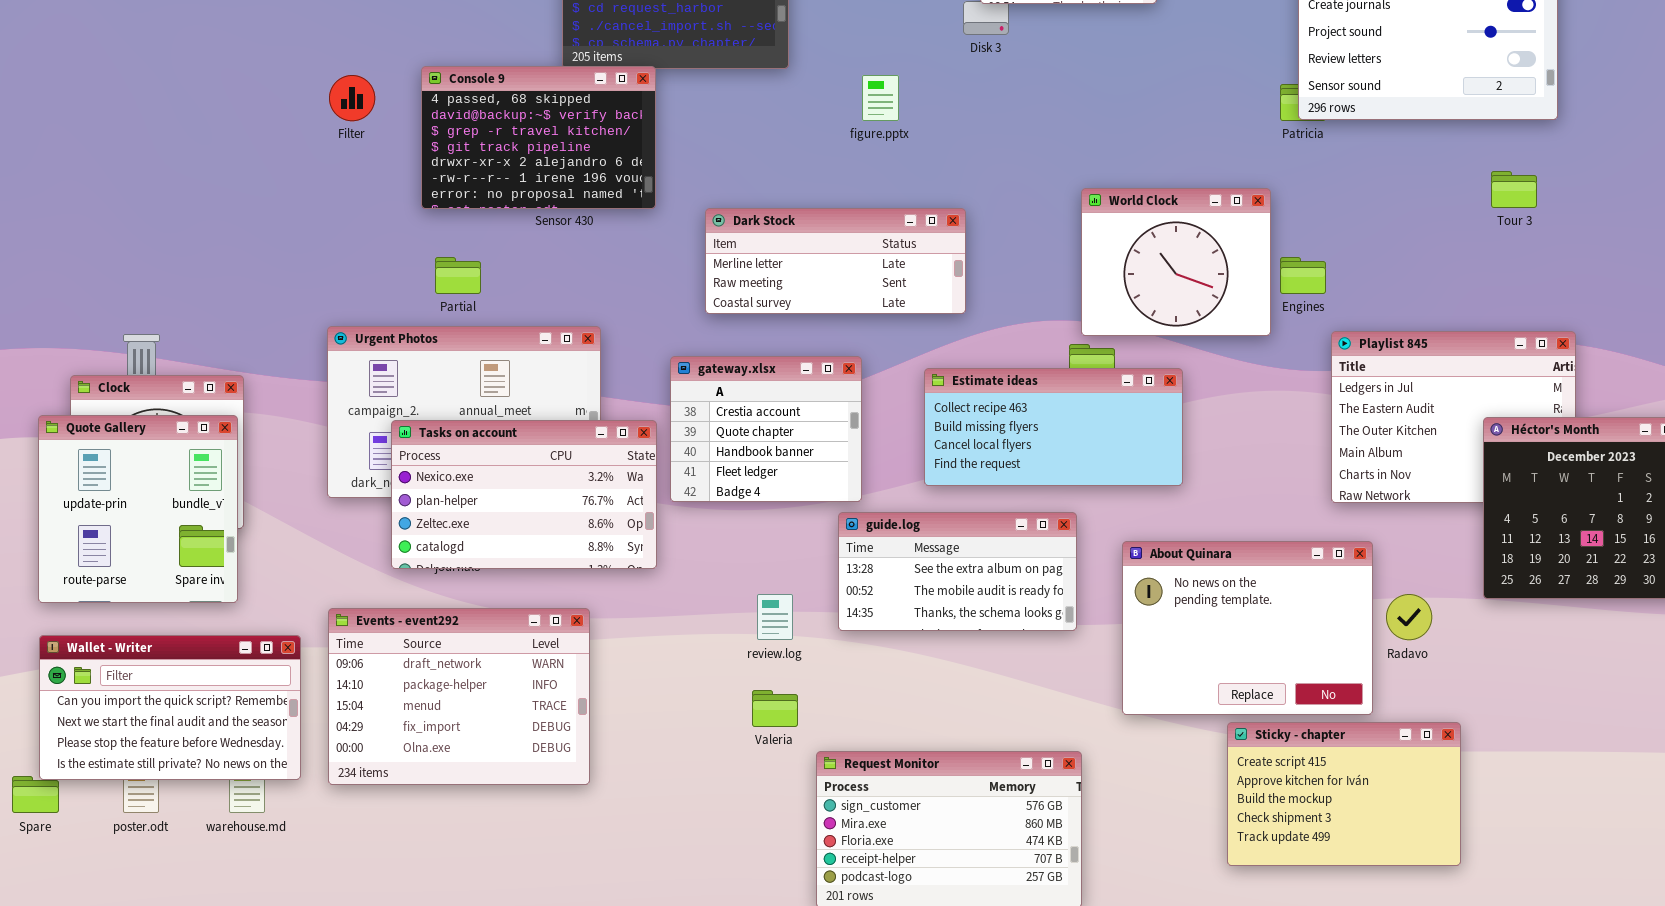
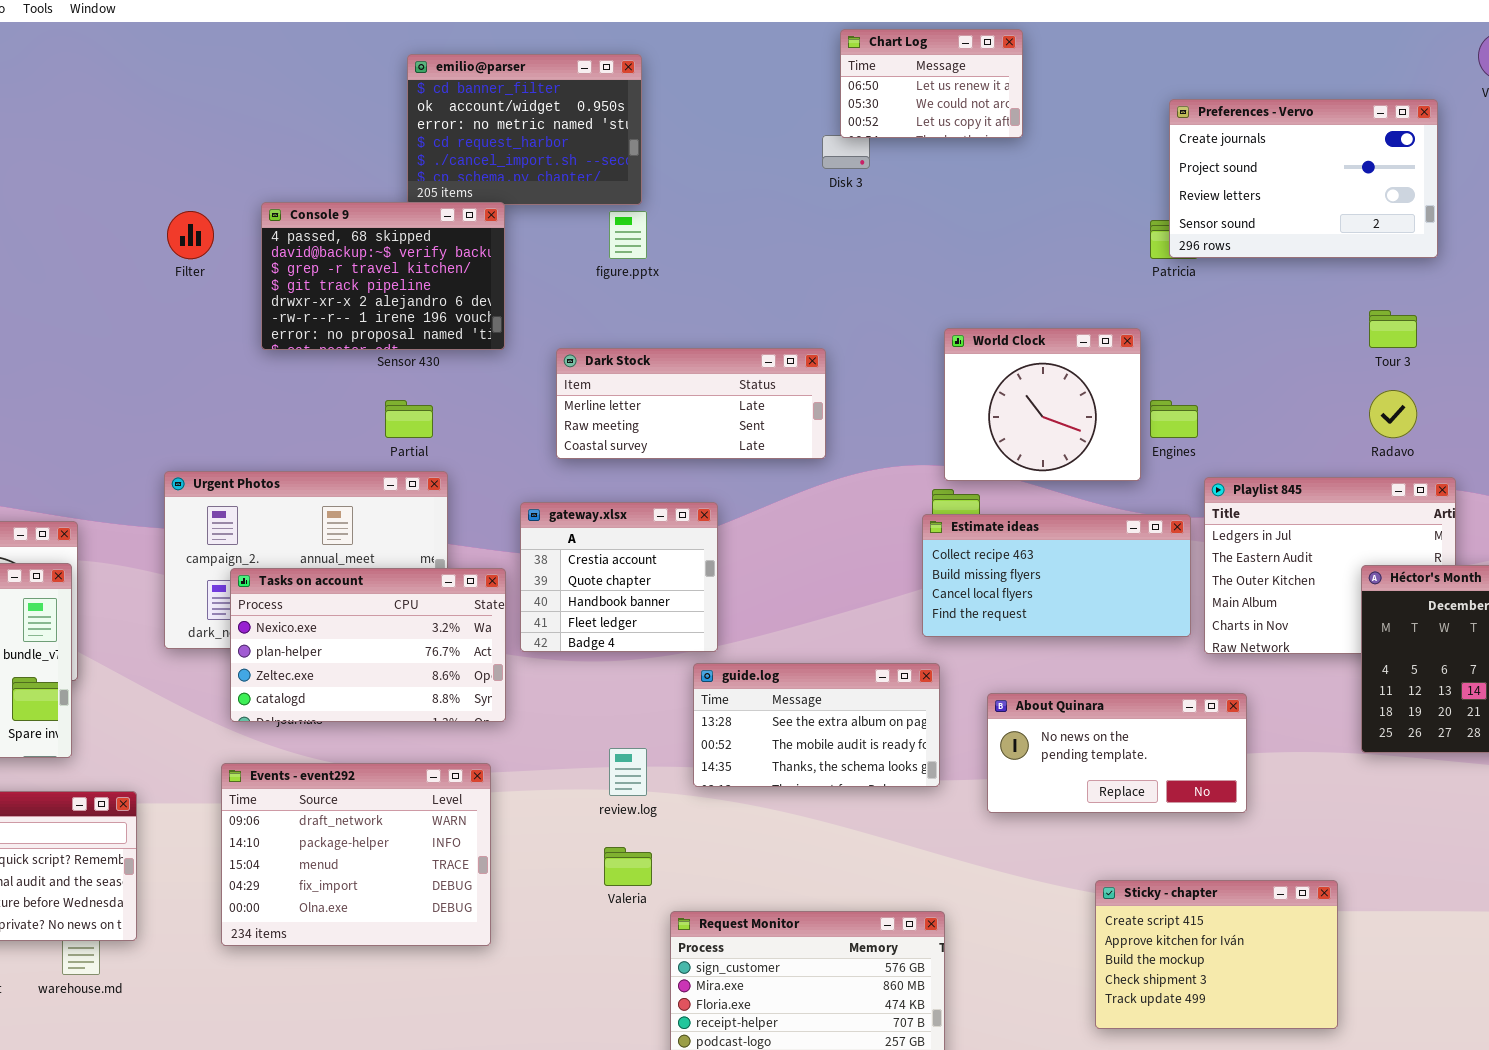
figure.pptx: [862,75,899,121] -> [609,211,647,259], moved
Partial: [435,257,481,294] -> [385,400,433,438], moved
Estimate ideas: [924,368,1183,486] -> [922,514,1191,637], moved
About Quinara: [1122,541,1373,715] -> [987,693,1247,813], resized
Radavo: [1386,594,1432,640] -> [1369,390,1417,438], moved
Events - event292: [328,608,590,785] -> [221,763,491,946], moved

